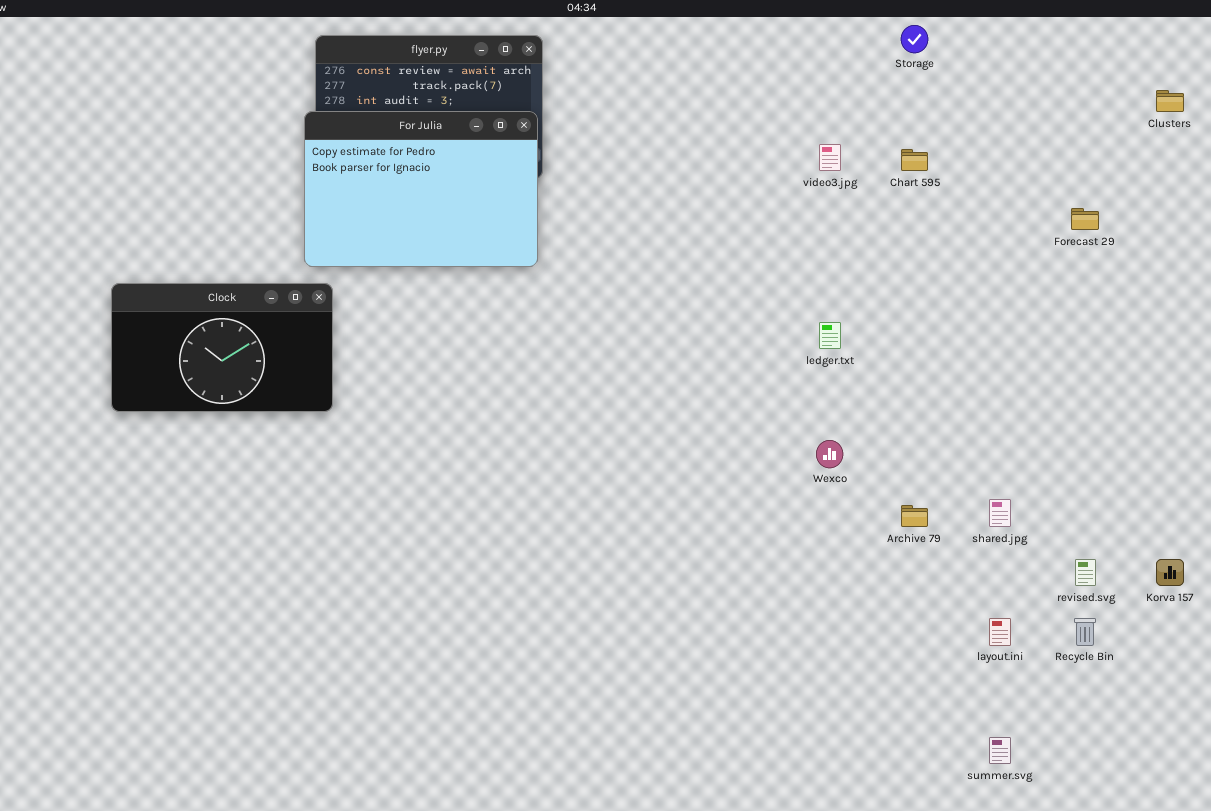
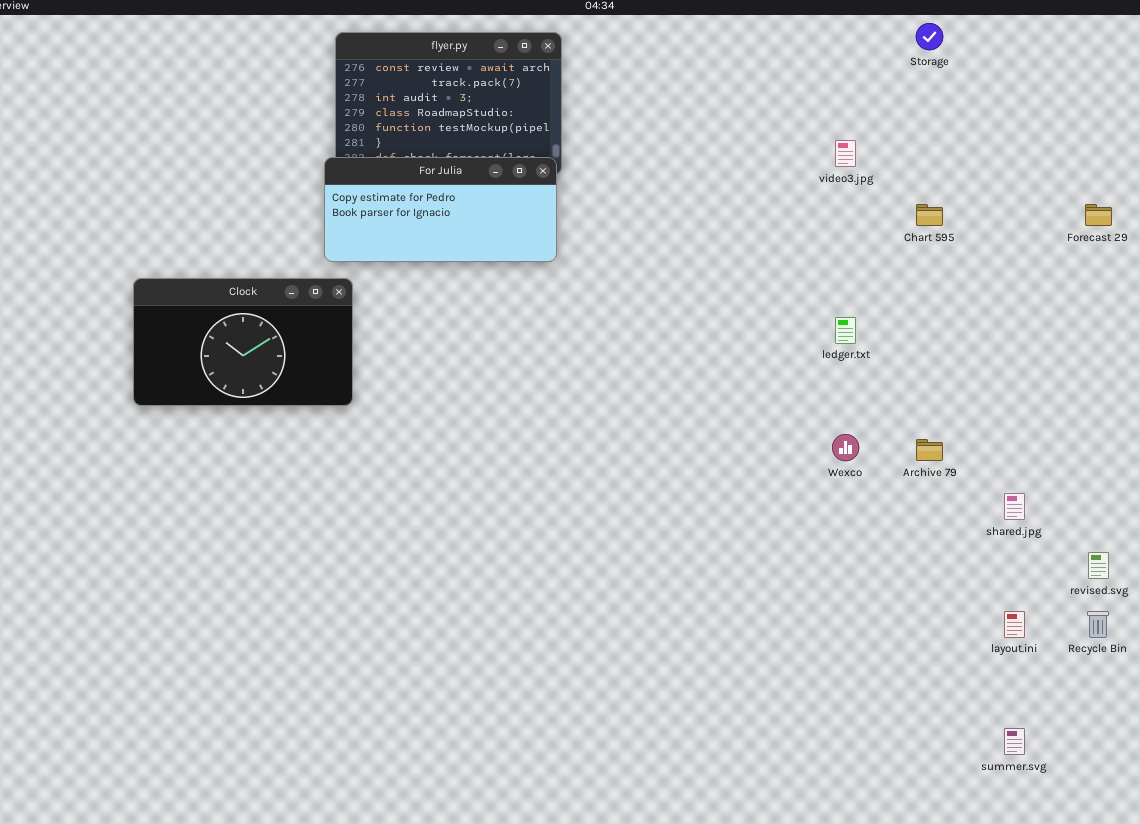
For Julia: [304,111,538,267] -> [324,157,557,262], resized
Chart 595: [901,149,928,171] -> [916,204,943,226], moved
Archive 79: [901,505,928,527] -> [916,439,943,461], moved

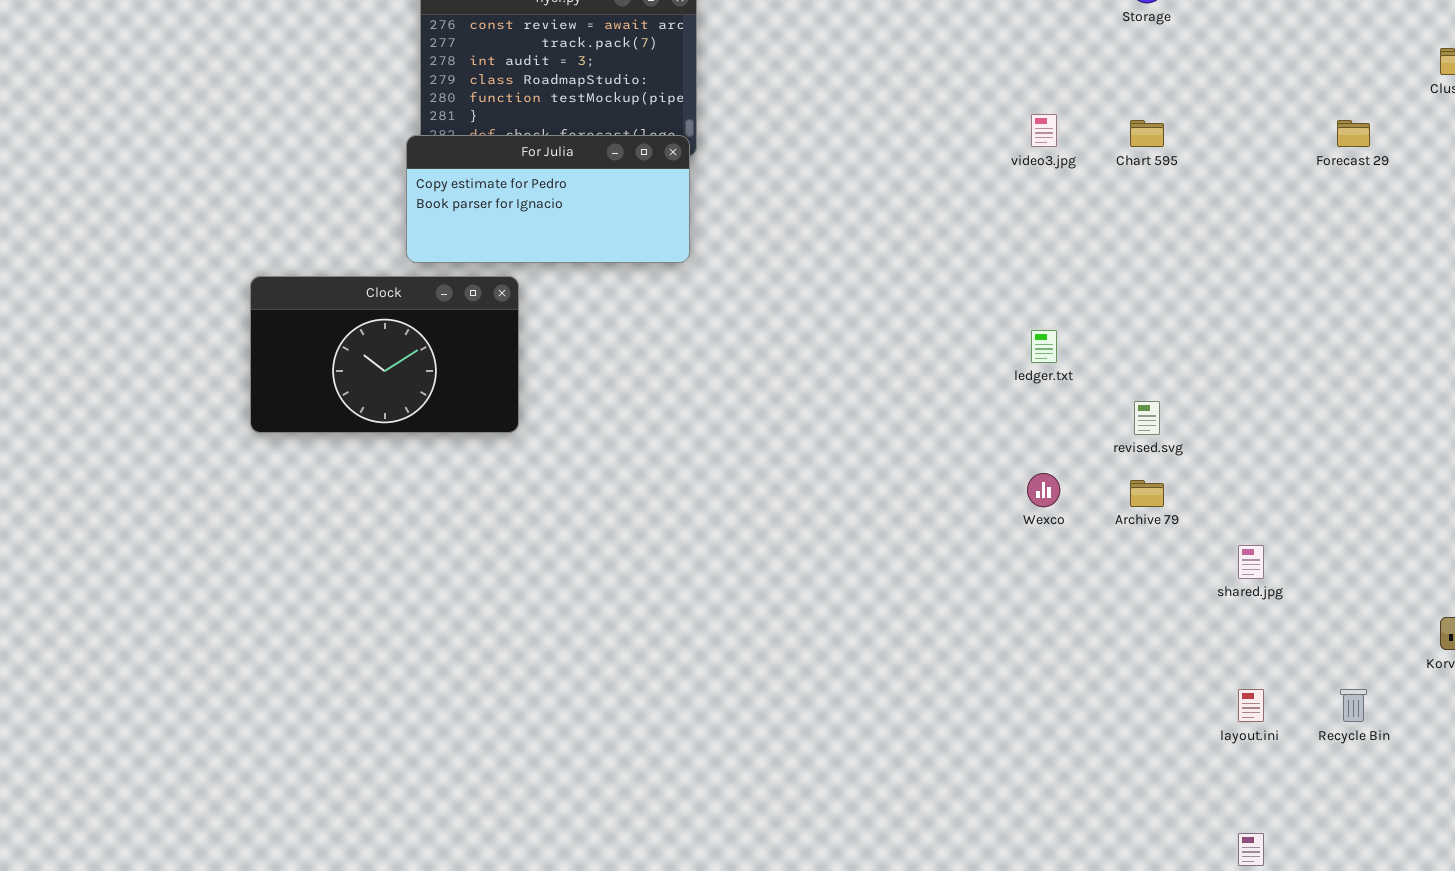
Chart 595: [916,204,943,226] -> [1130,120,1164,147], moved
Forecast 29: [1085,204,1112,226] -> [1337,120,1370,147], moved
Clock: [133,278,353,406] -> [250,276,519,433], moved
revised.svg: [1088,552,1109,579] -> [1134,401,1160,435], moved

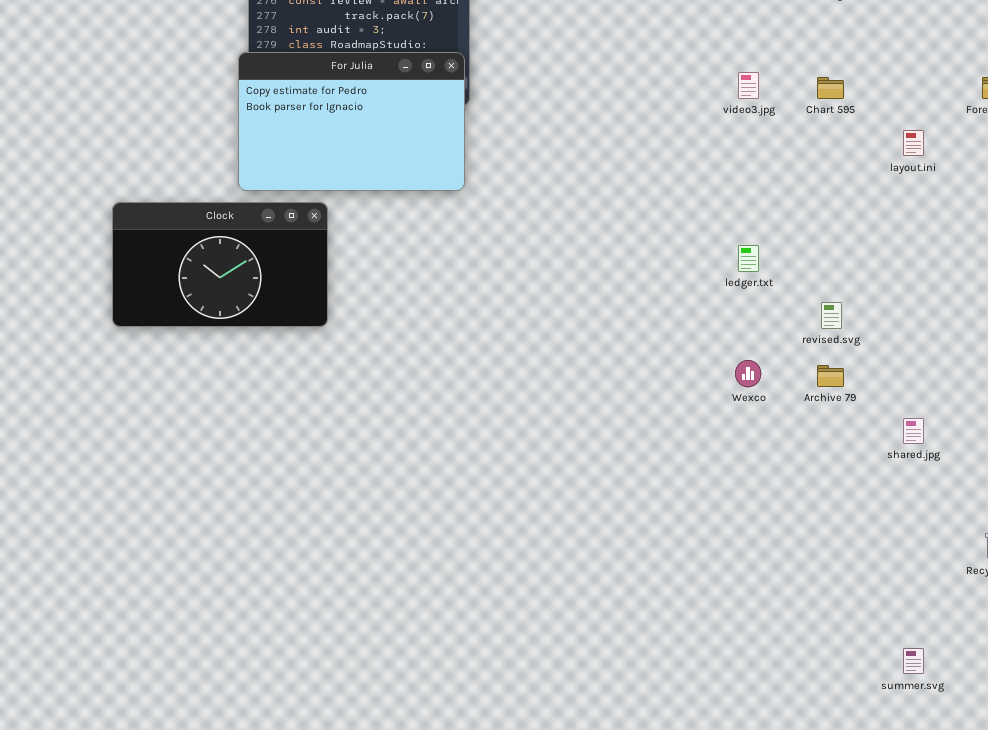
For Julia: [406,135,690,263] -> [238,52,465,191], resized
layout.ini: [1238,689,1264,722] -> [903,130,924,156], moved

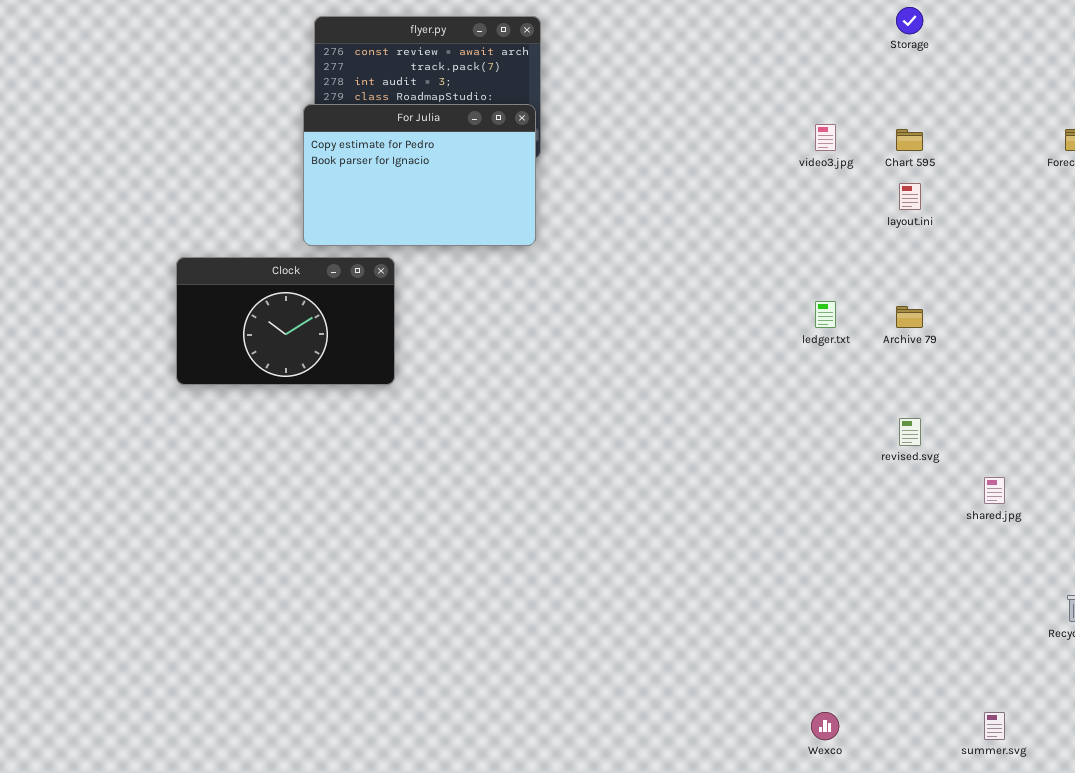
layout.ini: [903,130,924,156] -> [899,183,921,210], moved
revised.svg: [821,302,842,329] -> [899,418,921,446], moved
Wexco: [735,360,761,387] -> [811,712,839,740], moved
Archive 79: [817,365,844,387] -> [896,306,923,328], moved

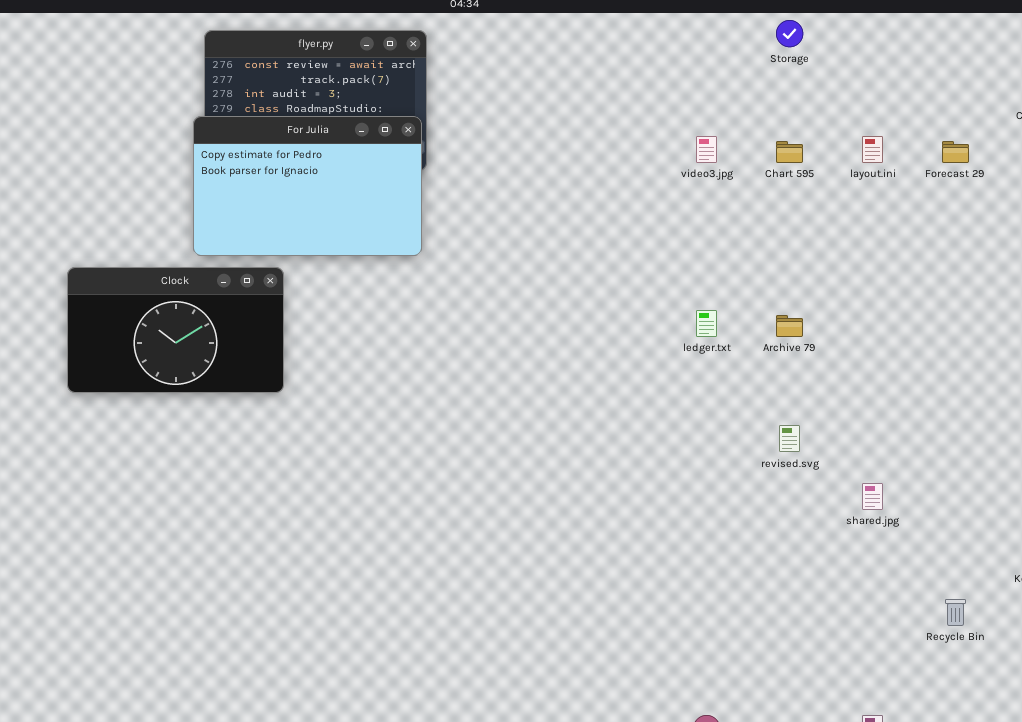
layout.ini: [899,183,921,210] -> [862,136,883,163], moved

